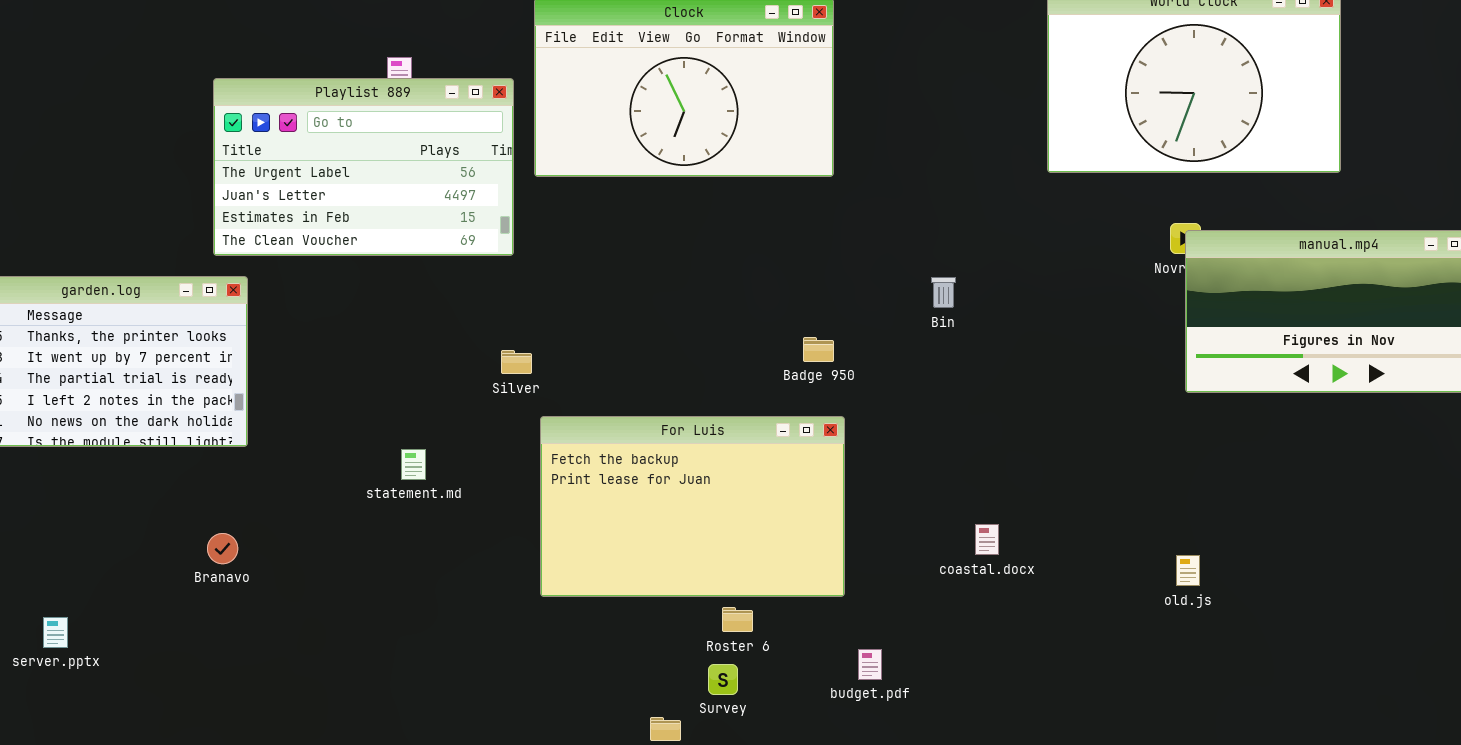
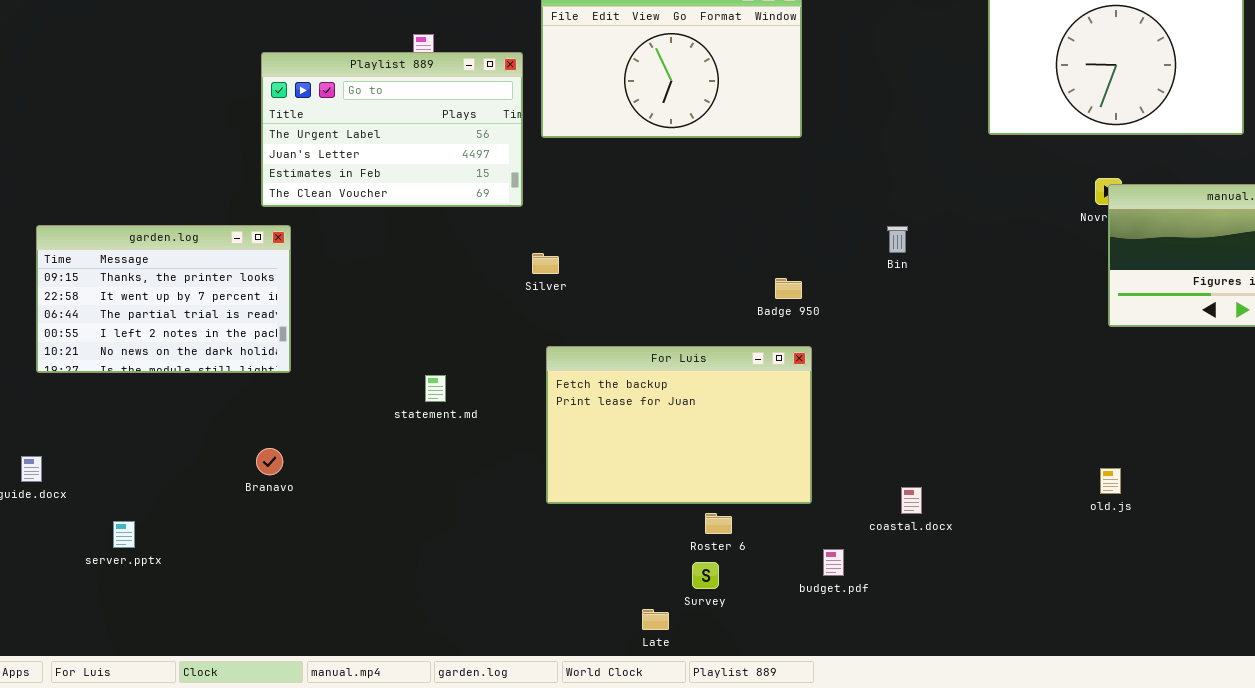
Silver: [501,350,532,374] -> [532,253,559,274], moved
coastal.docx: [975,524,999,555] -> [901,487,922,514], moved

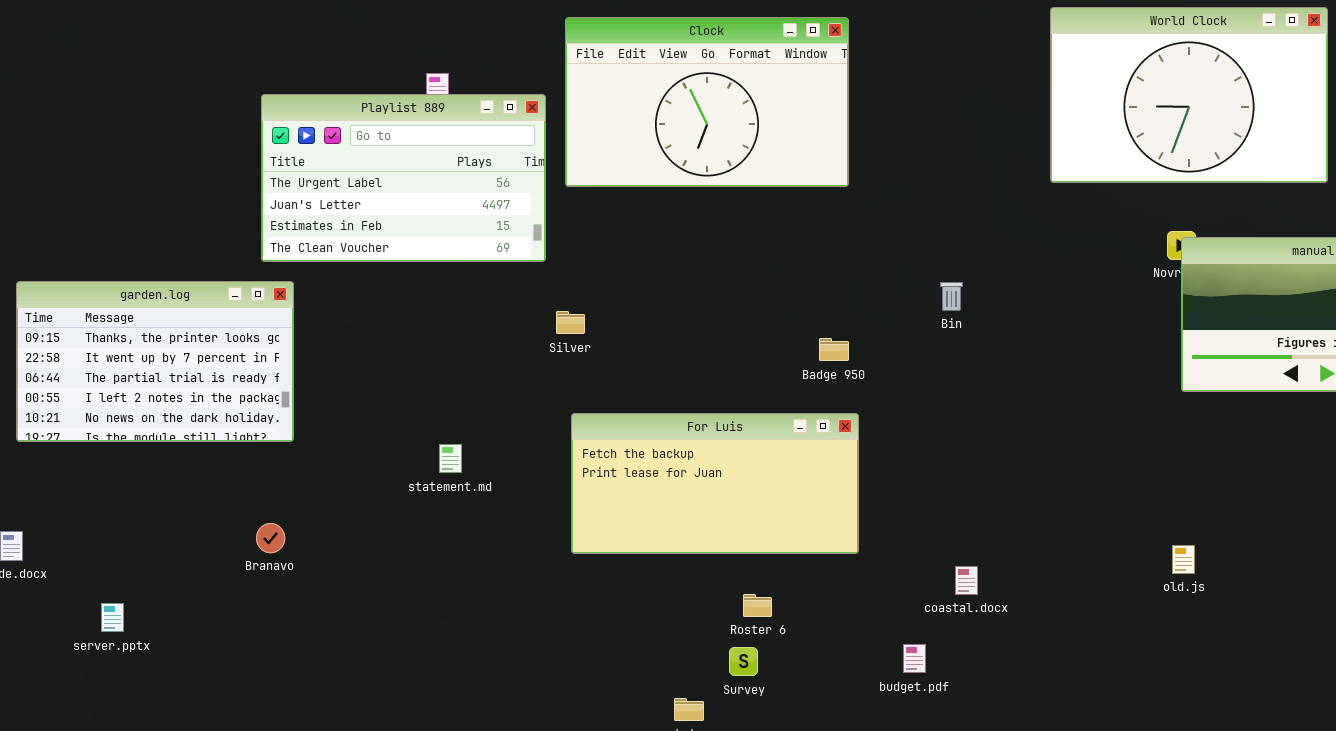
For Luis: [546,346,812,504] -> [571,413,859,554], resized
budget.pdf: [823,549,844,576] -> [903,644,926,673], moved

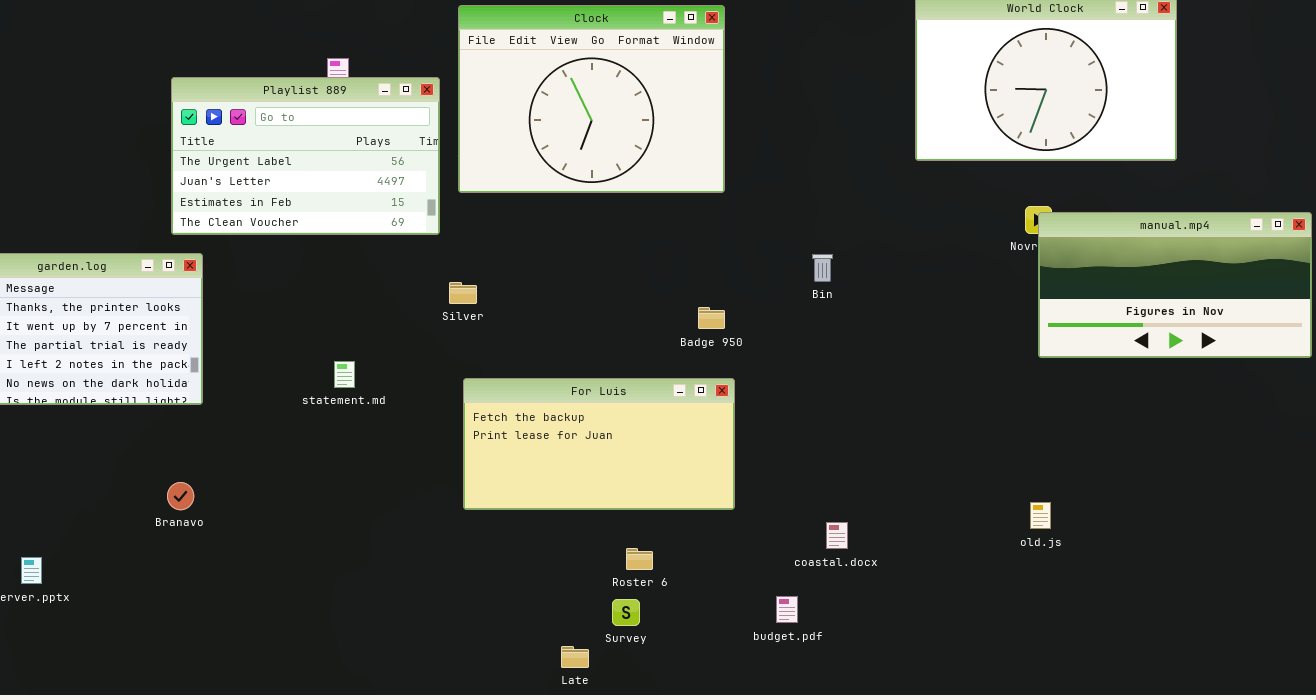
Clock: [565,17,849,187] -> [458,5,725,193], resized
statement.md: [439,444,462,473] -> [334,361,355,388], moved

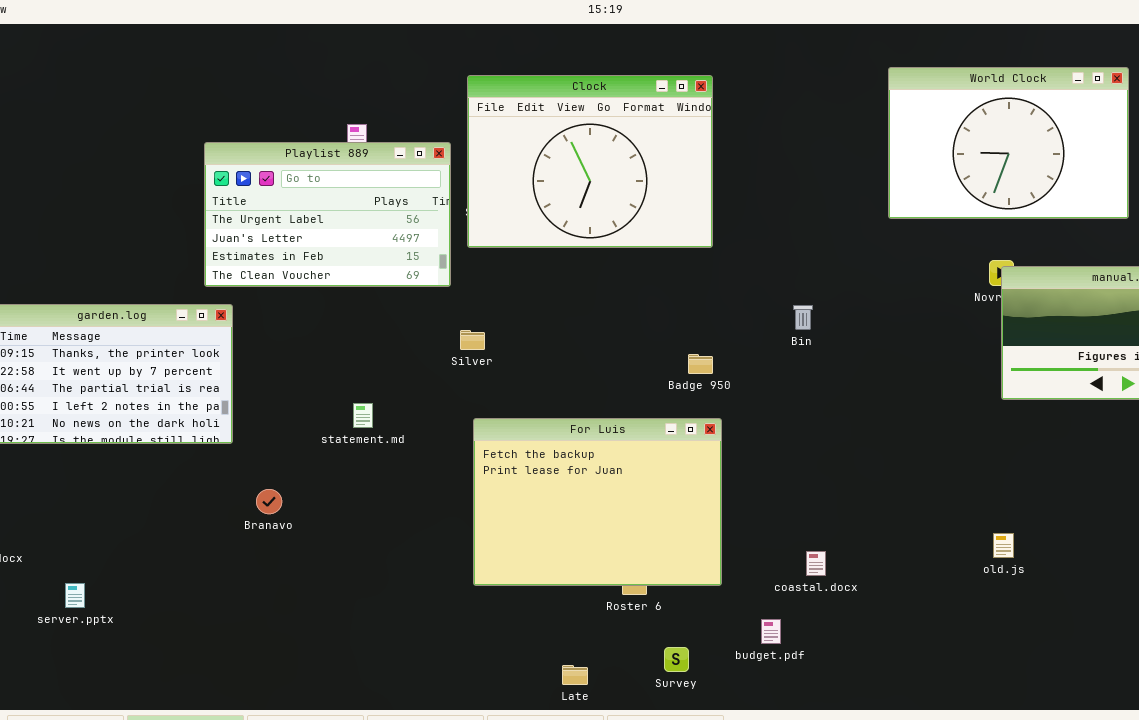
For Luis: [463,378,735,510] -> [473,418,722,586], resized
Branavo: [167,482,194,510] -> [256,489,282,514], moved
Survey: [612,599,640,626] -> [664,647,689,672], moved

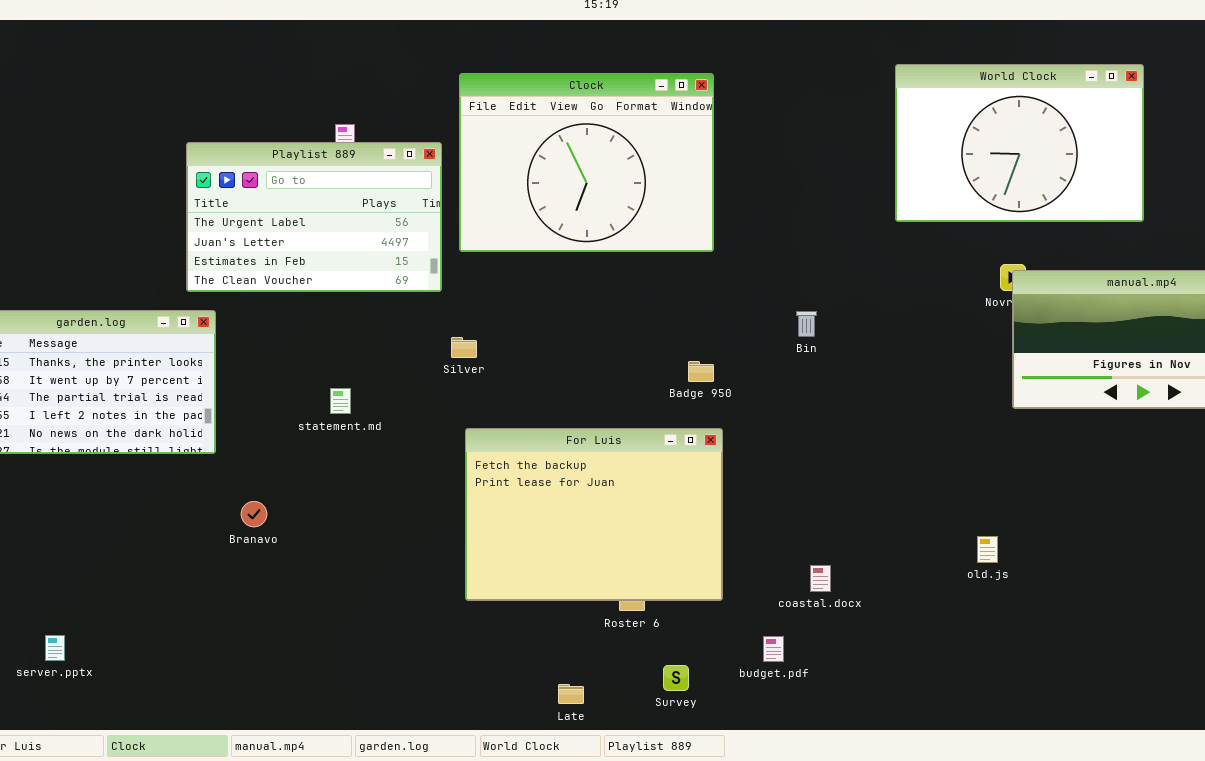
statement.md: [353,403,373,428] -> [330,388,351,414], moved
old.js: [993,533,1014,558] -> [977,536,998,563], moved
server.pptx: [65,583,85,608] -> [45,635,65,661], moved

